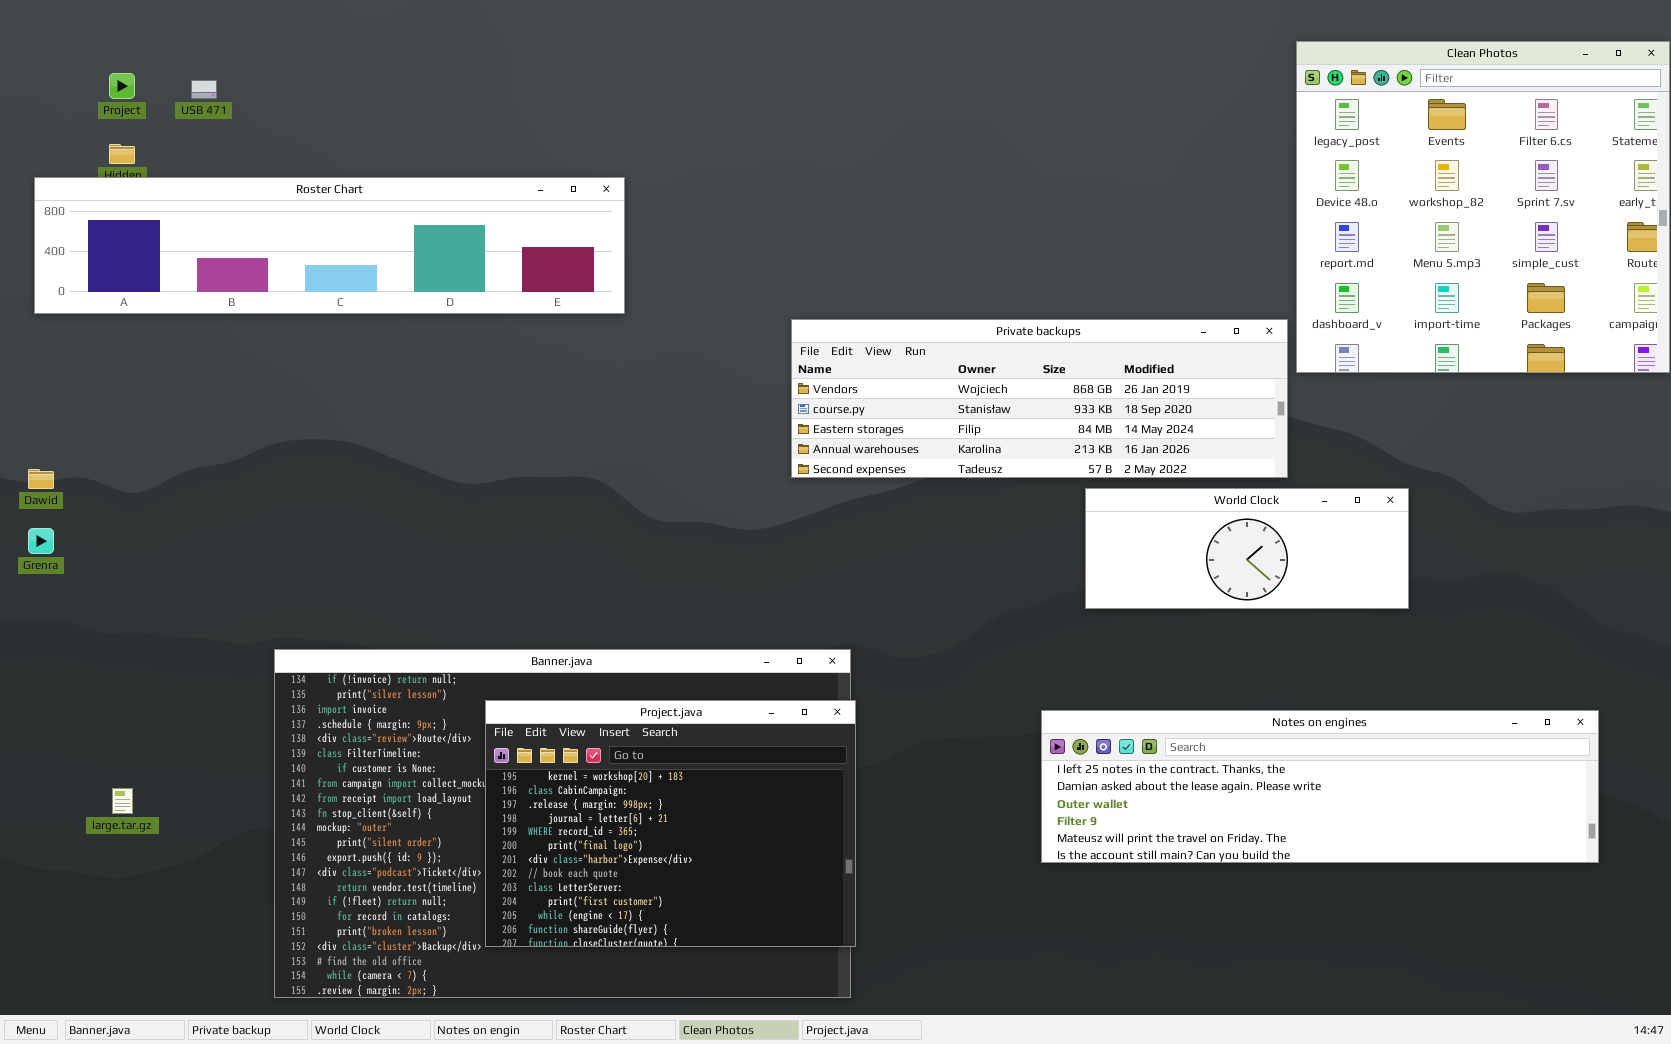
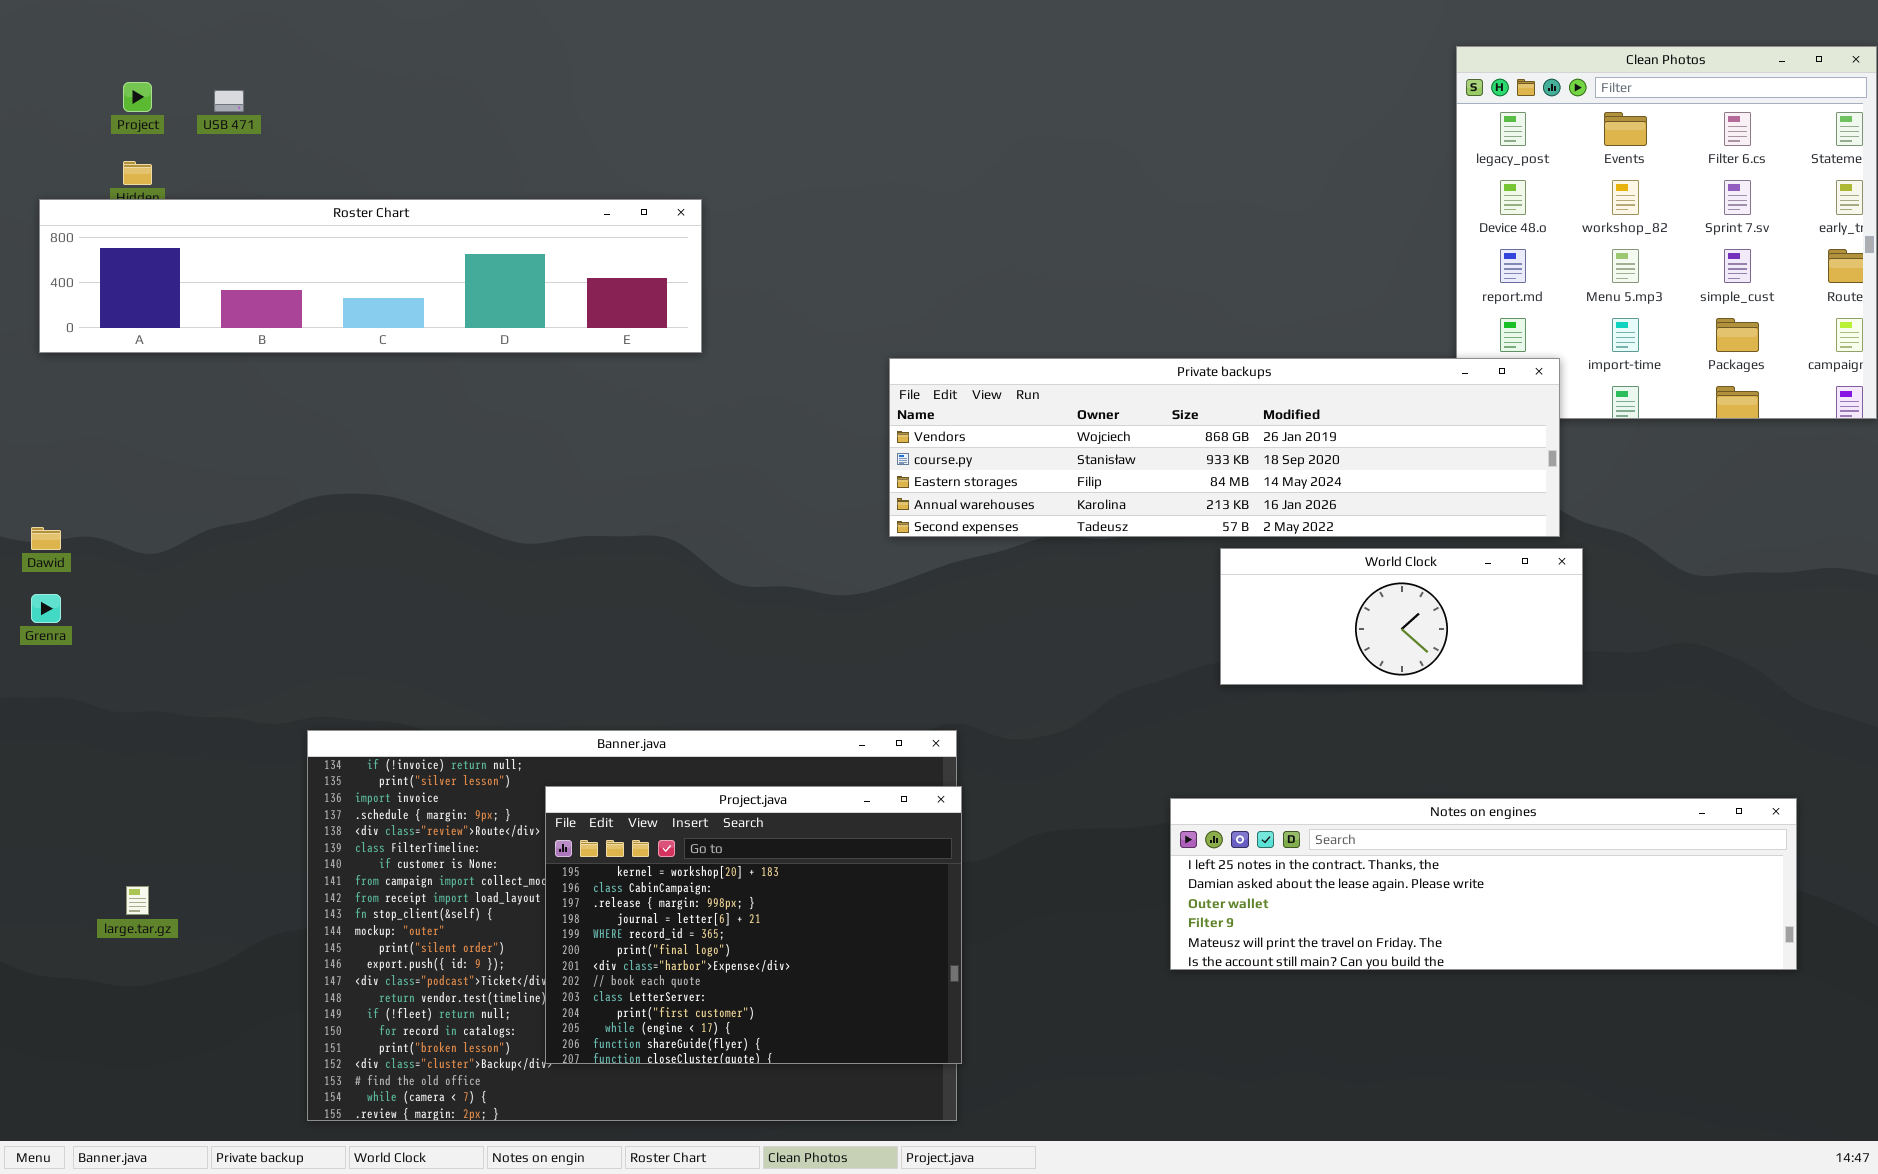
Private backups: [791,319,1288,478] -> [889,358,1560,537], resized

